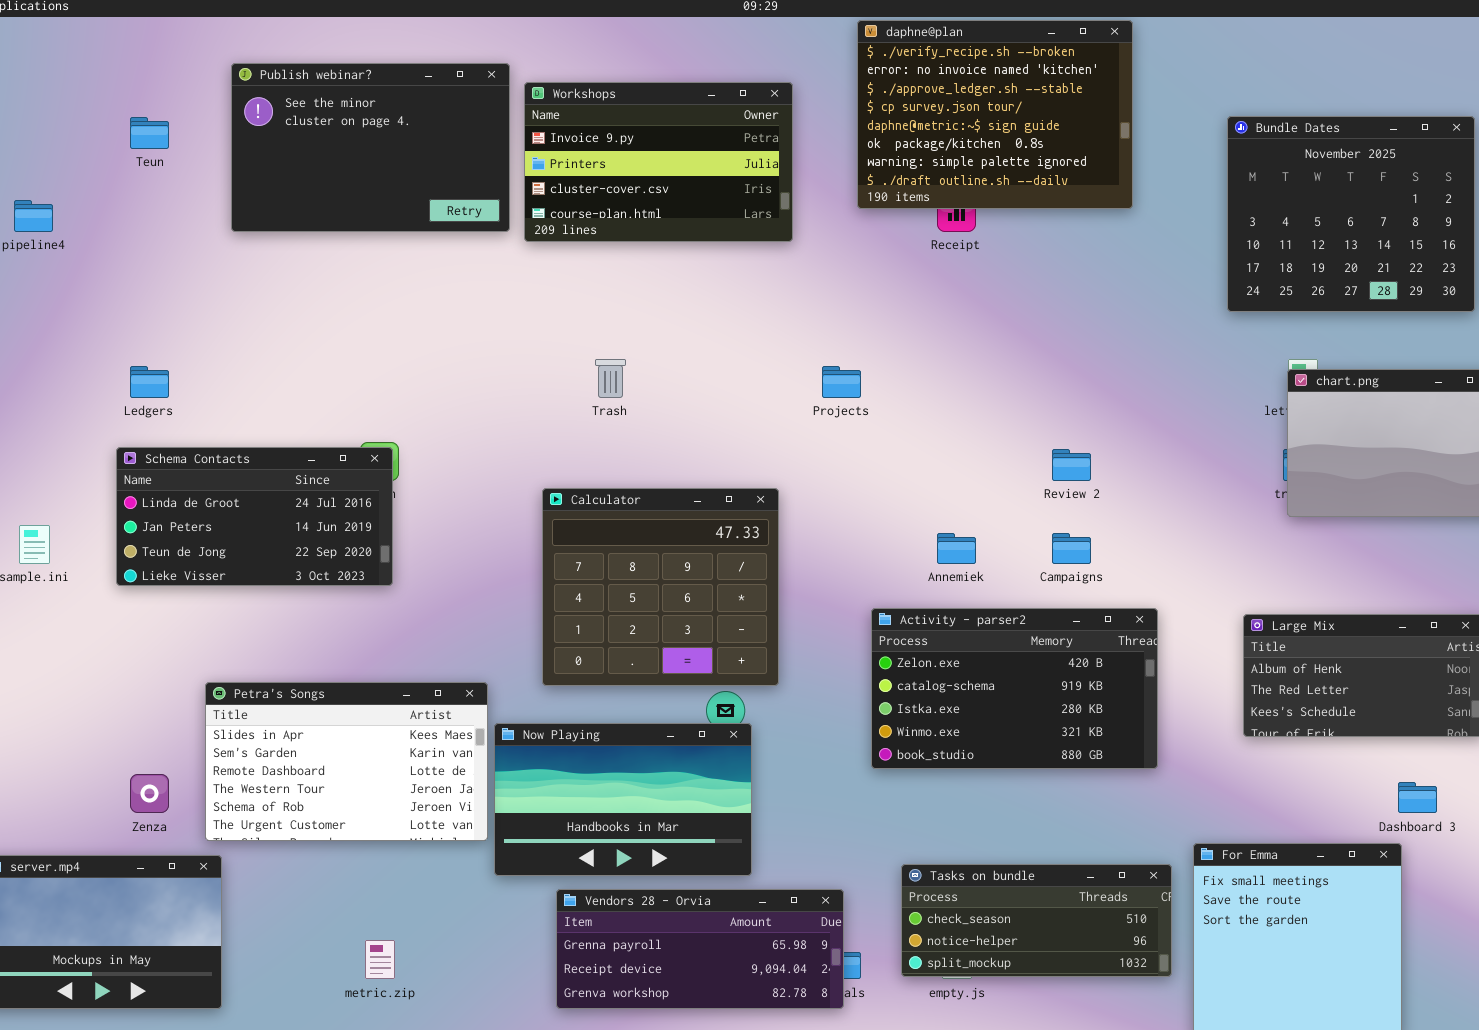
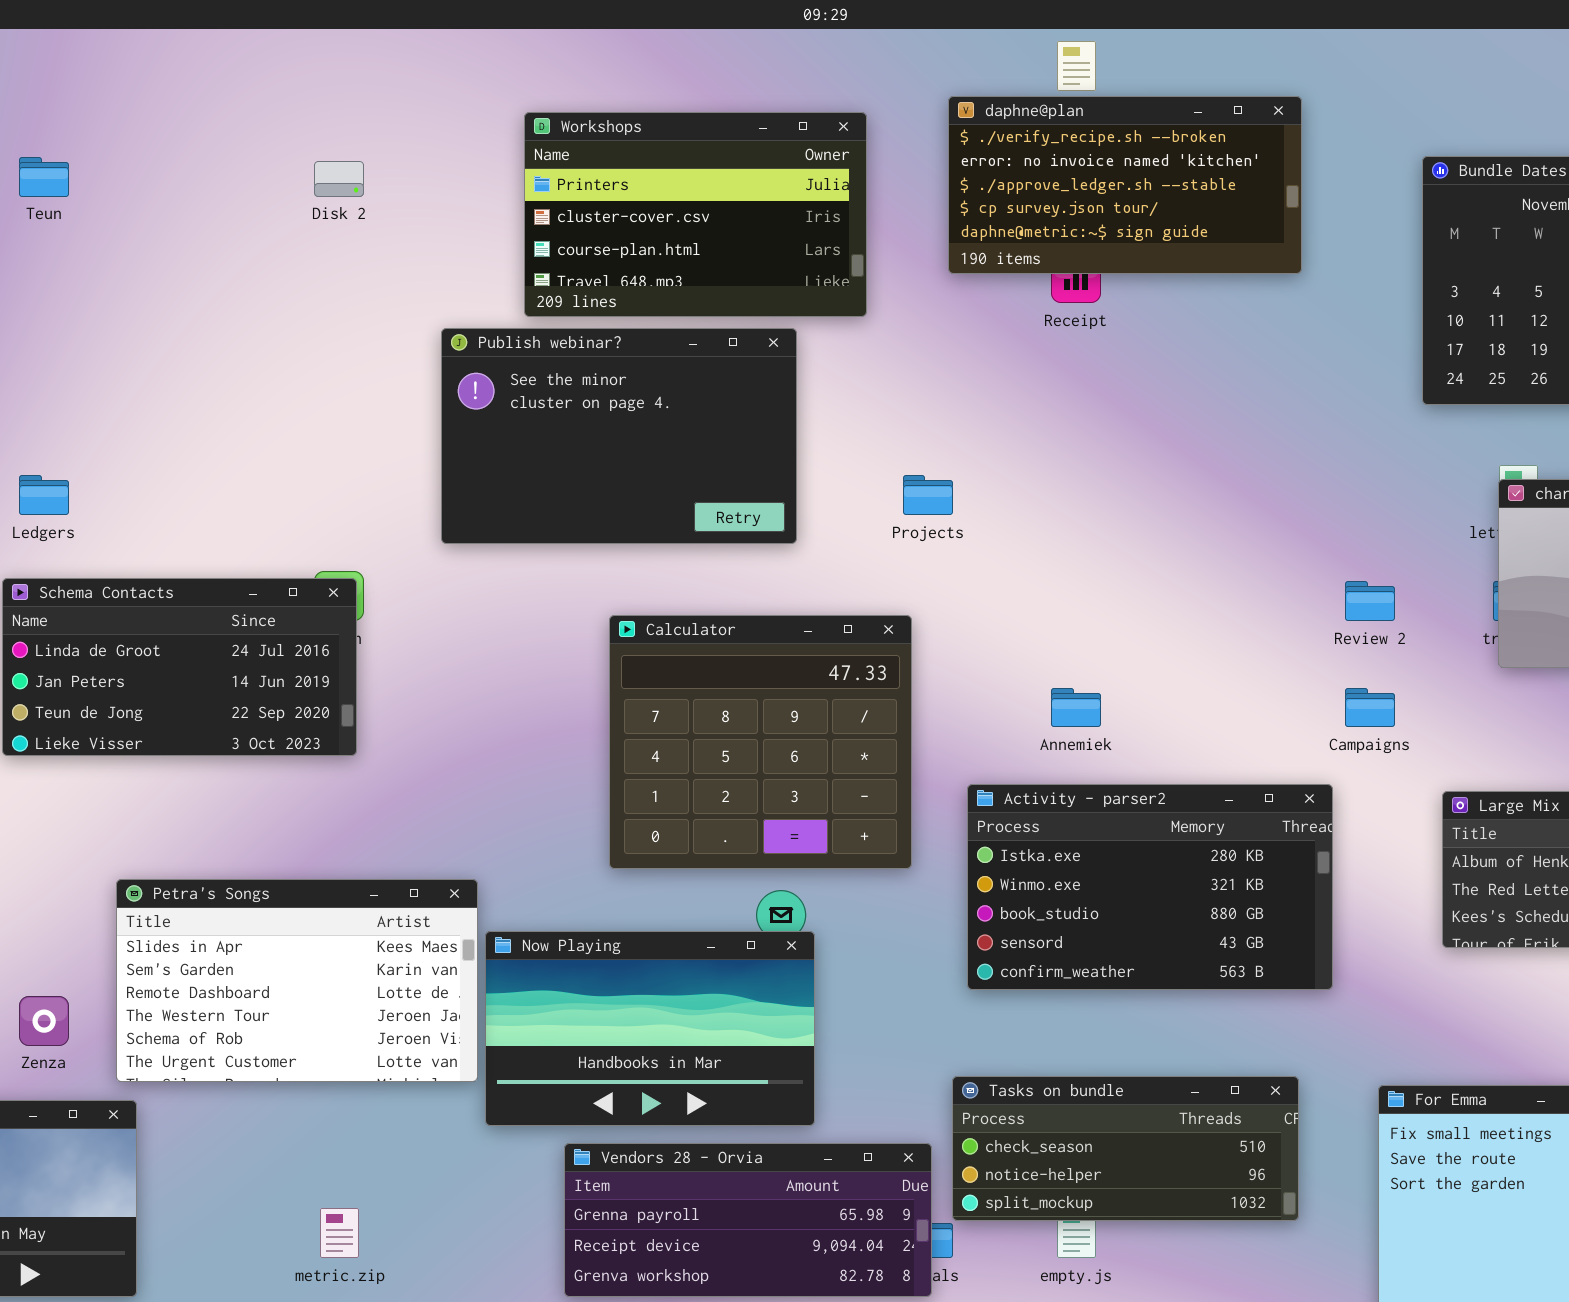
daphne@plan: [857,20,1133,209] -> [948,96,1302,274], resized
Publish webinar?: [231,63,510,232] -> [441,328,797,544], moved
Workshops: [524,82,793,242] -> [524,112,867,317], scrolled down 1 row
Review 2: [1052,449,1091,481] -> [1345,581,1395,621], moved
Calculator: [542,488,779,686] -> [609,615,912,869], moved
Campaigns: [1052,533,1091,564] -> [1345,688,1395,727], moved
Activity - parser2: [871,608,1158,769] -> [967,784,1333,990], scrolled down 2 rows
Tasks on bundle: [901,864,1172,977] -> [952,1076,1299,1221], moved

